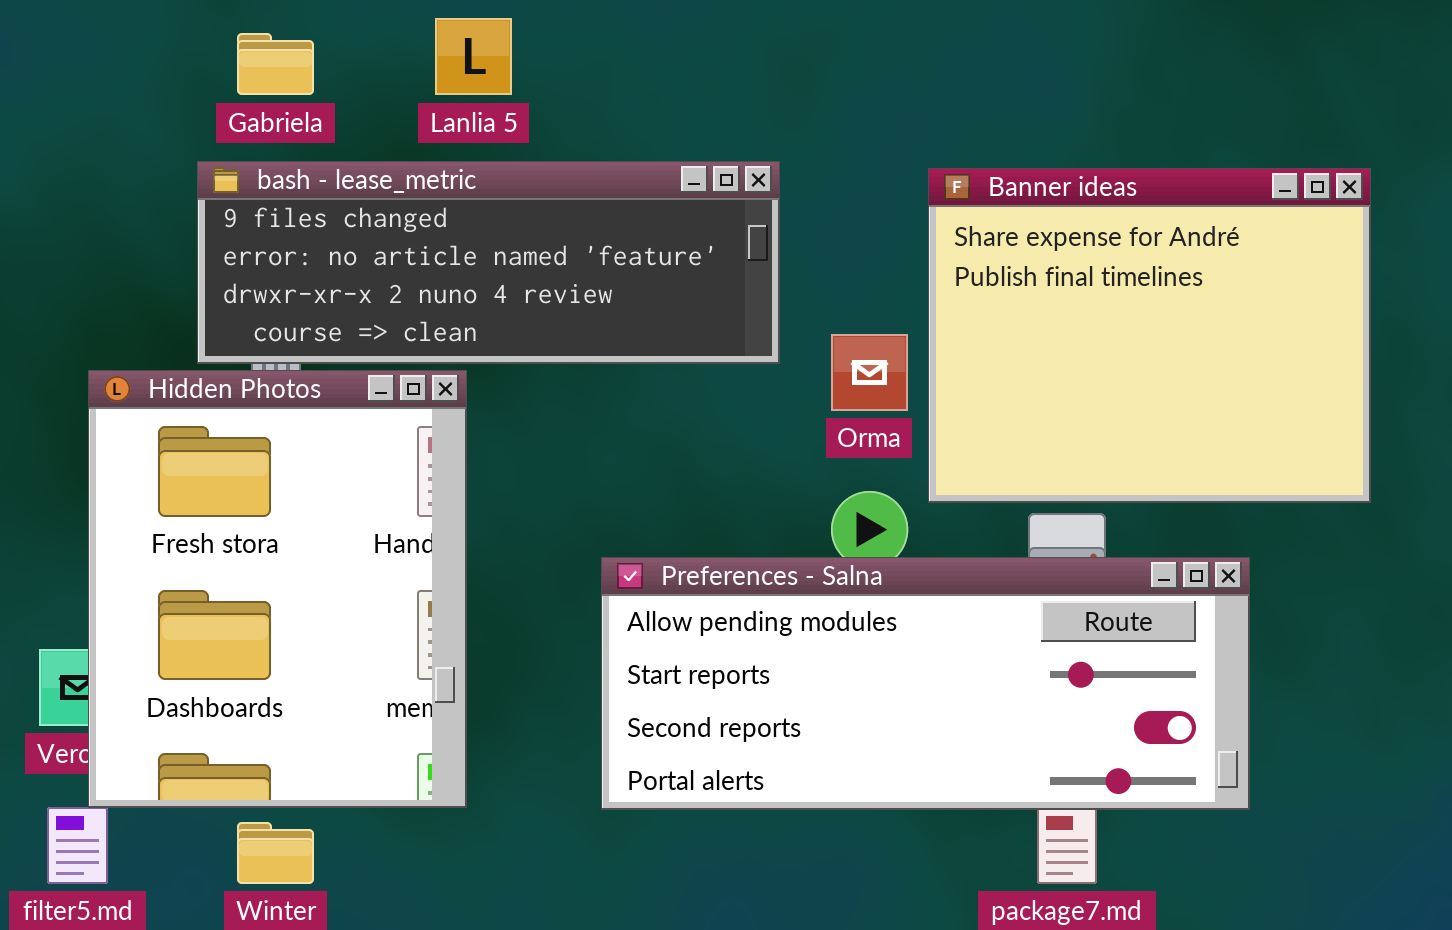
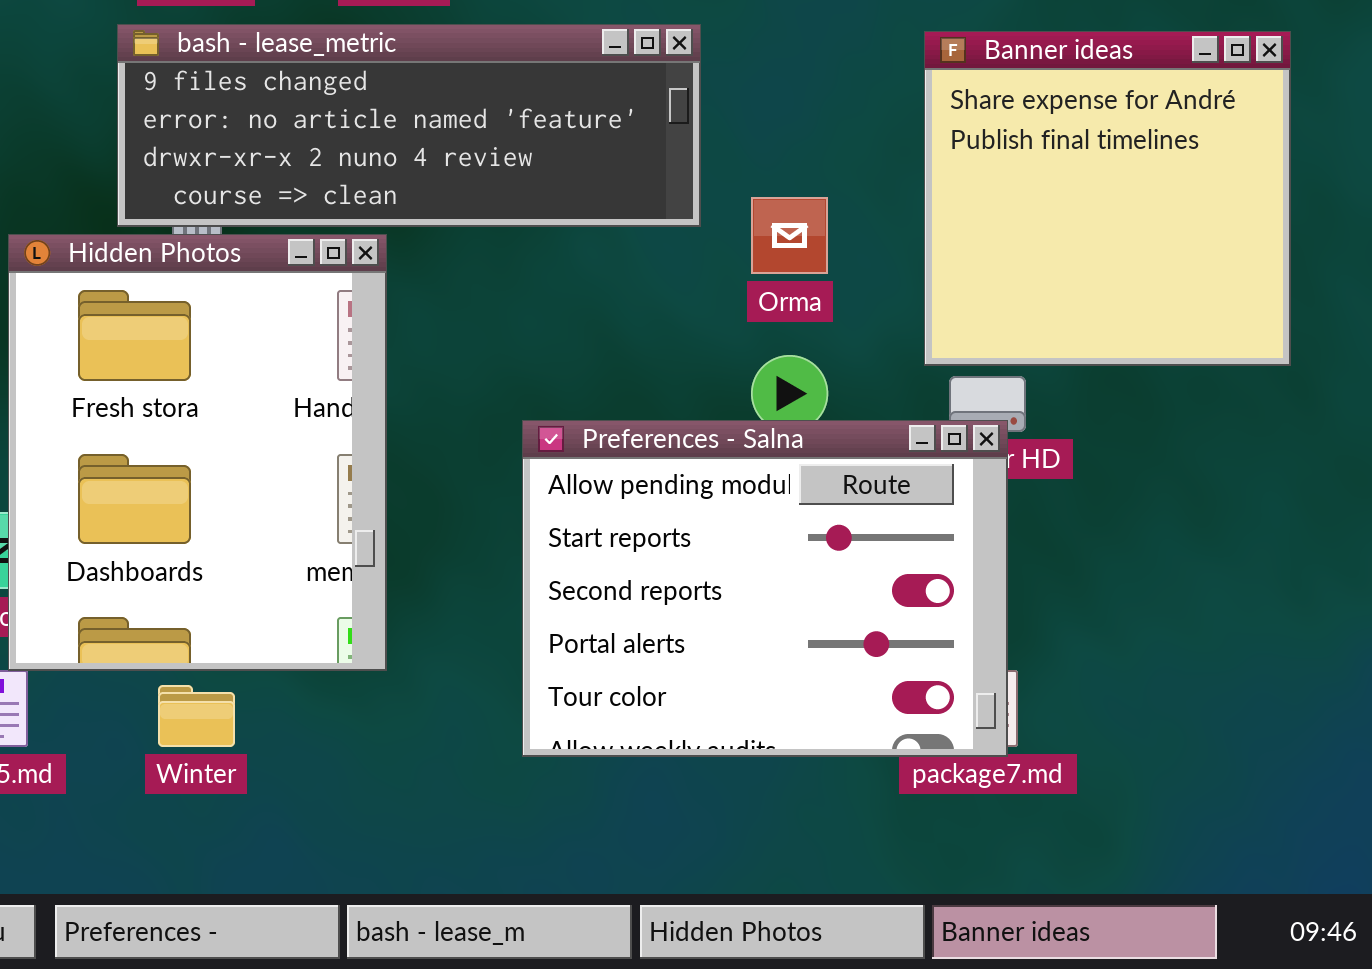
Banner ideas: [928,168,1371,503] -> [924,31,1291,366], resized
Preferences - Salna: [601,557,1250,810] -> [522,420,1008,757], resized

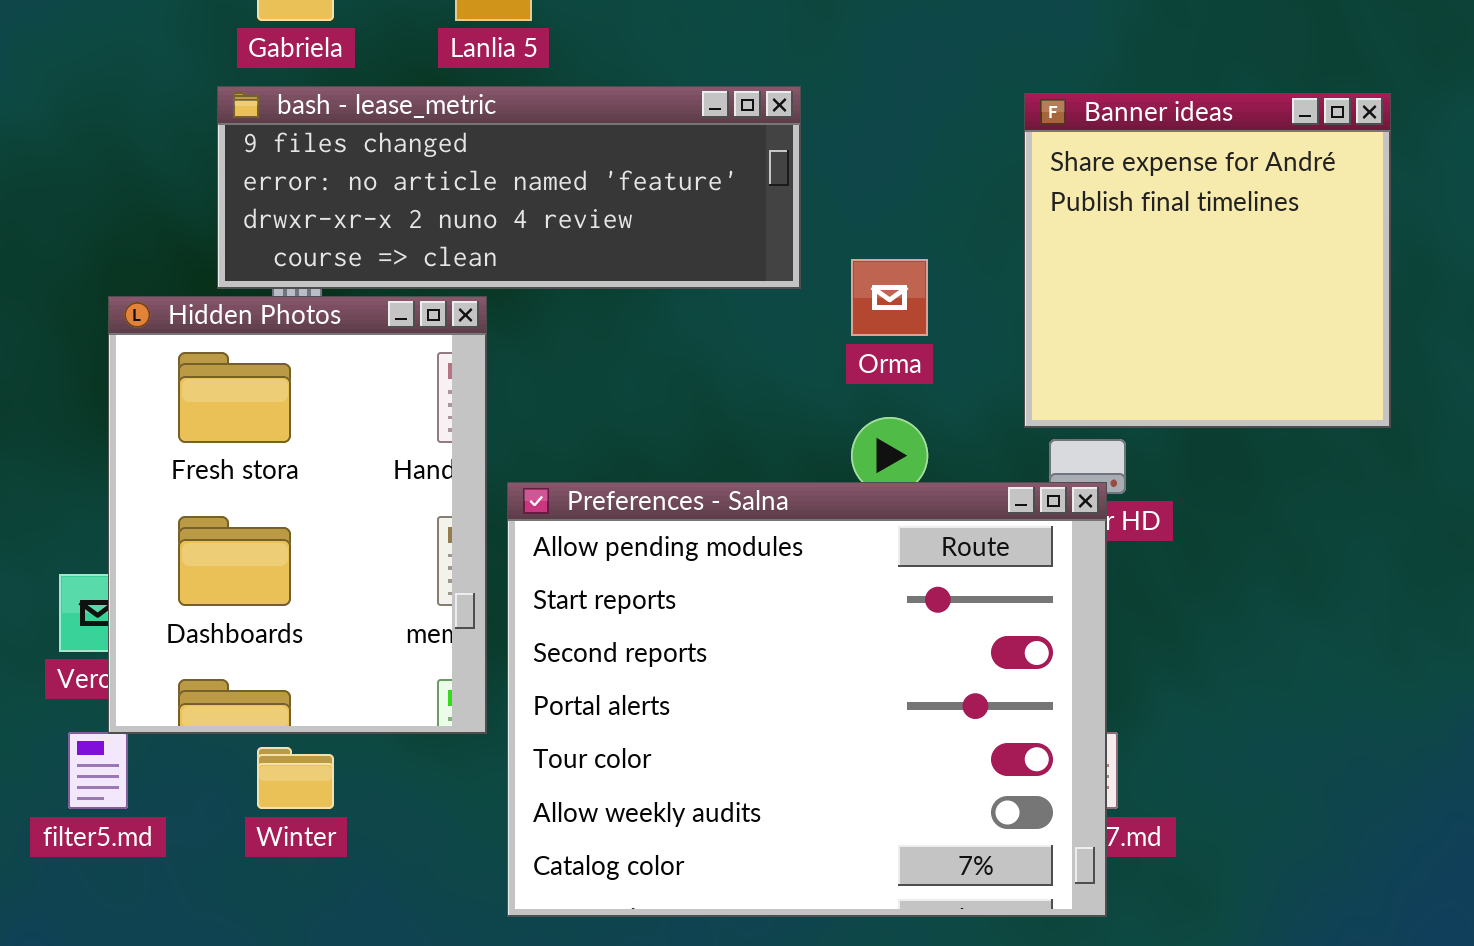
Preferences - Salna: [522,420,1008,757] -> [507,482,1107,917], resized

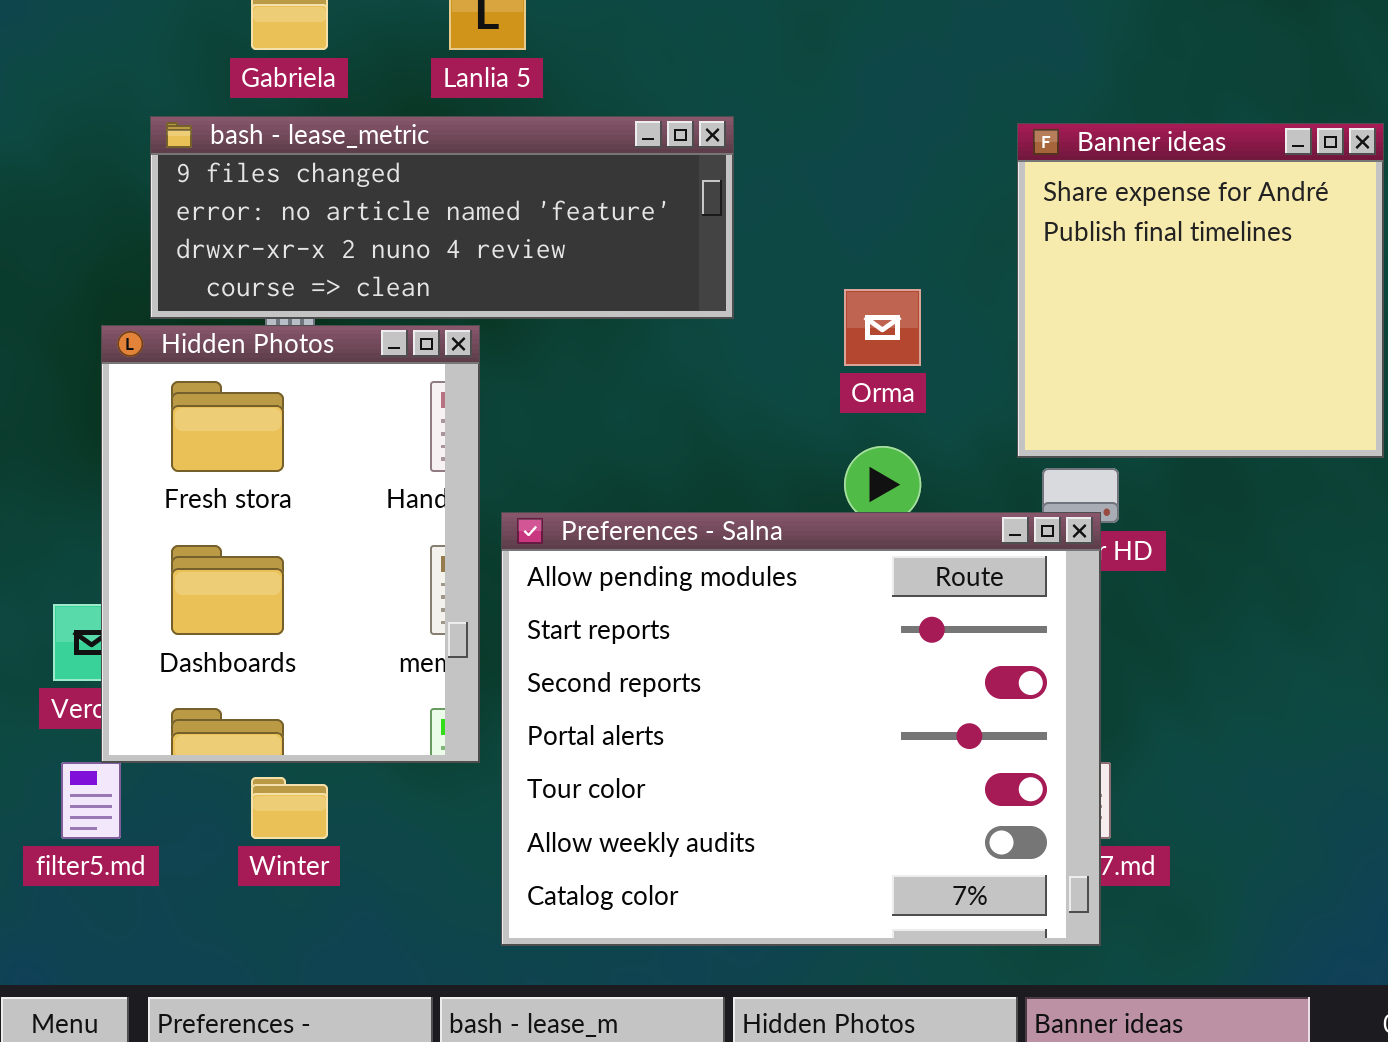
bash - lease_metric: [217,86,801,289] -> [150,116,734,319], moved

